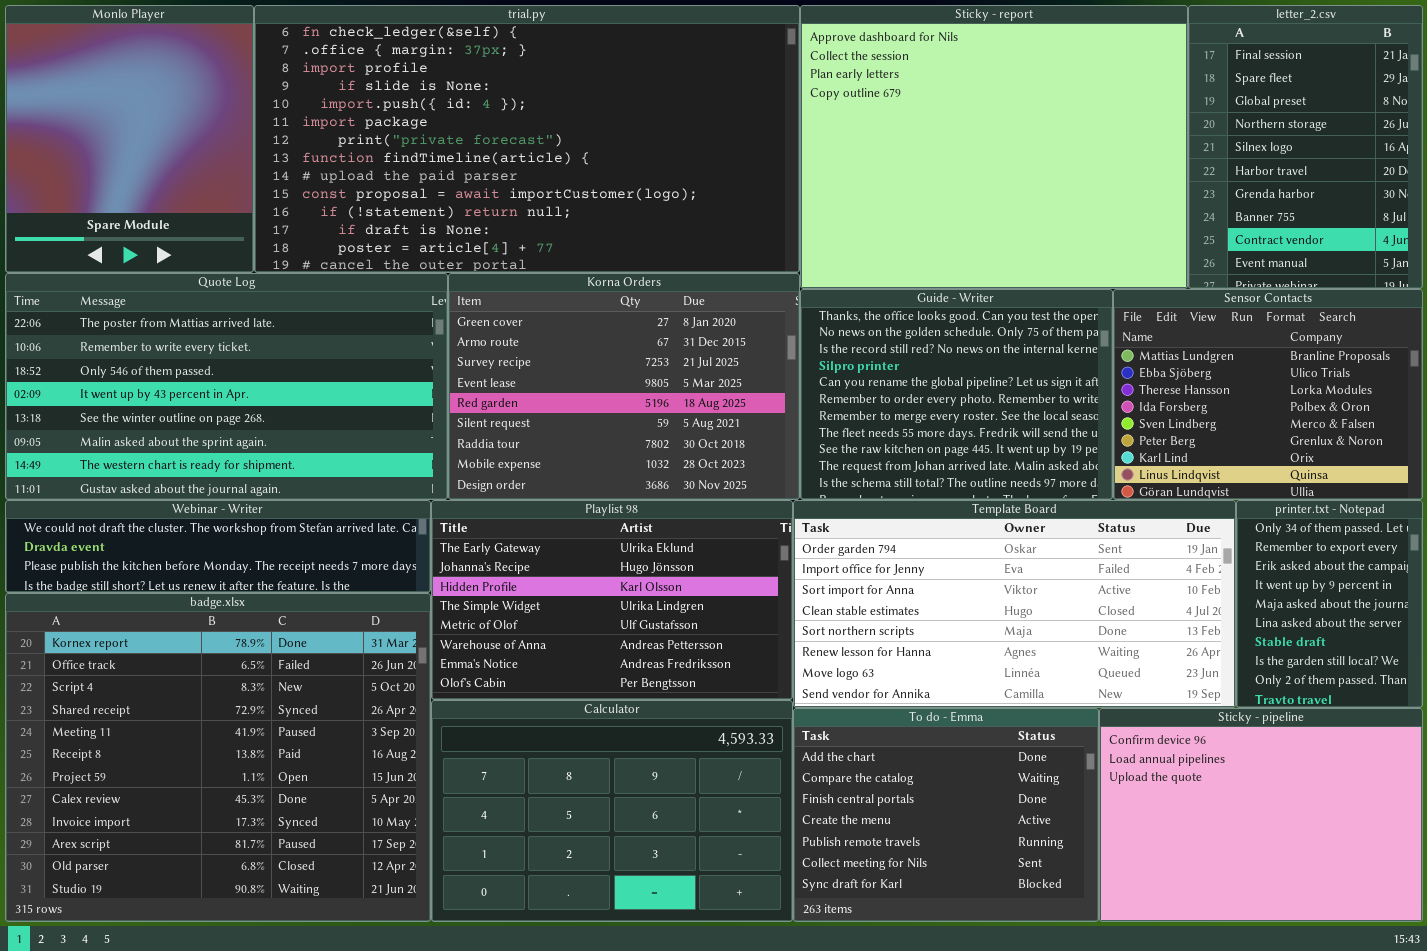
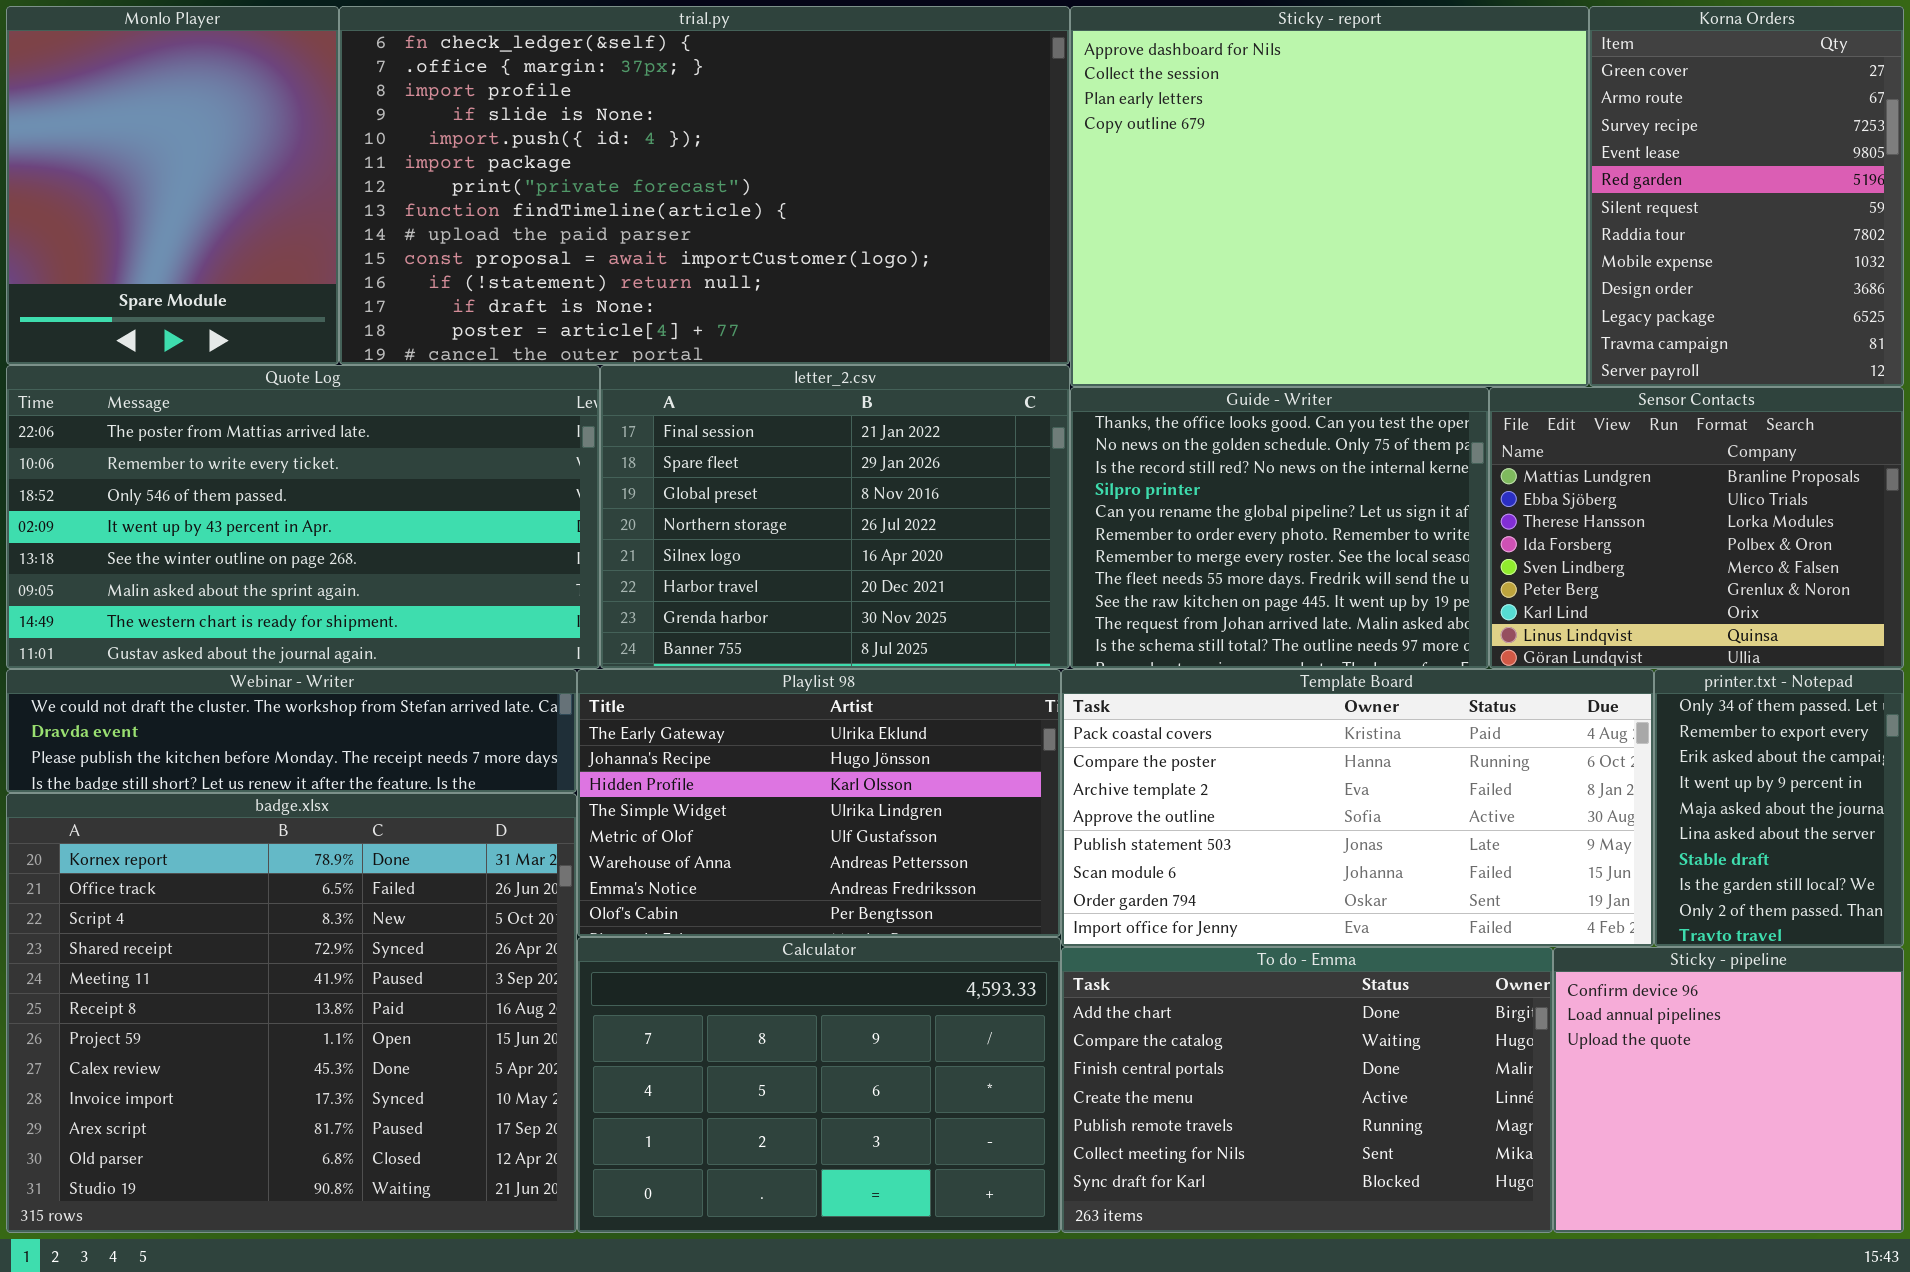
letter_2.csv: [1188,5,1423,289] -> [600,365,1070,669], moved, resized
Korna Orders: [448,273,800,500] -> [1589,6,1904,387], moved, resized
Template Board: [793,500,1236,708] -> [1061,669,1654,947], scrolled up 6 rows
To do - Emma: [793,708,1099,922] -> [1061,947,1553,1233], resized
Sticky - pipeline: [1099,708,1423,922] -> [1553,947,1904,1233], resized

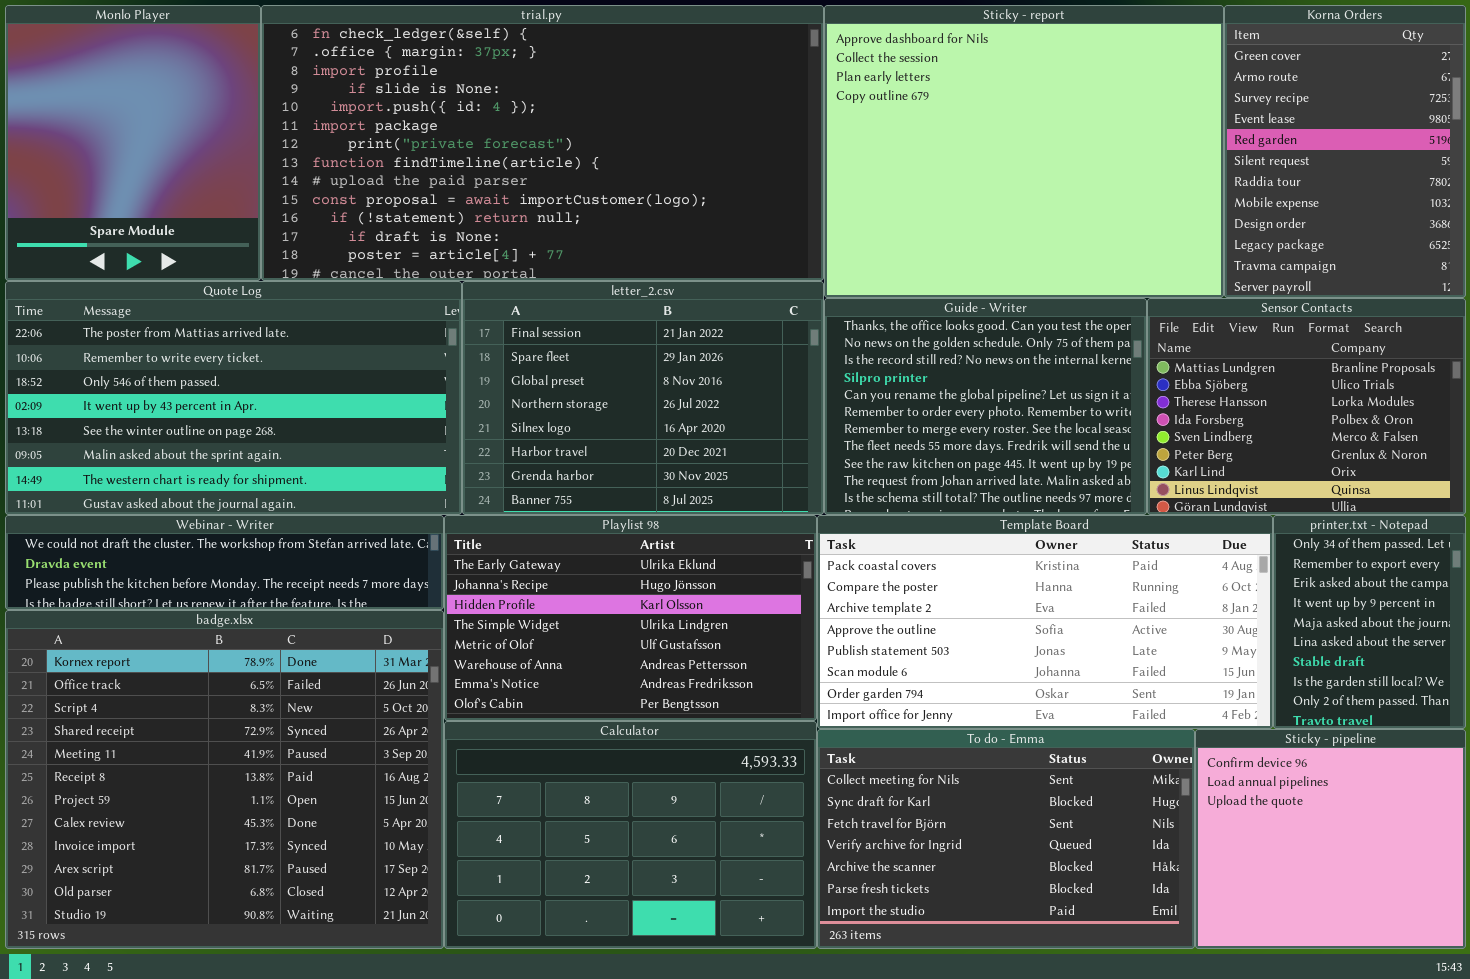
To do - Emma: [1061,947,1553,1233] -> [817,729,1195,949], scrolled down 5 rows

